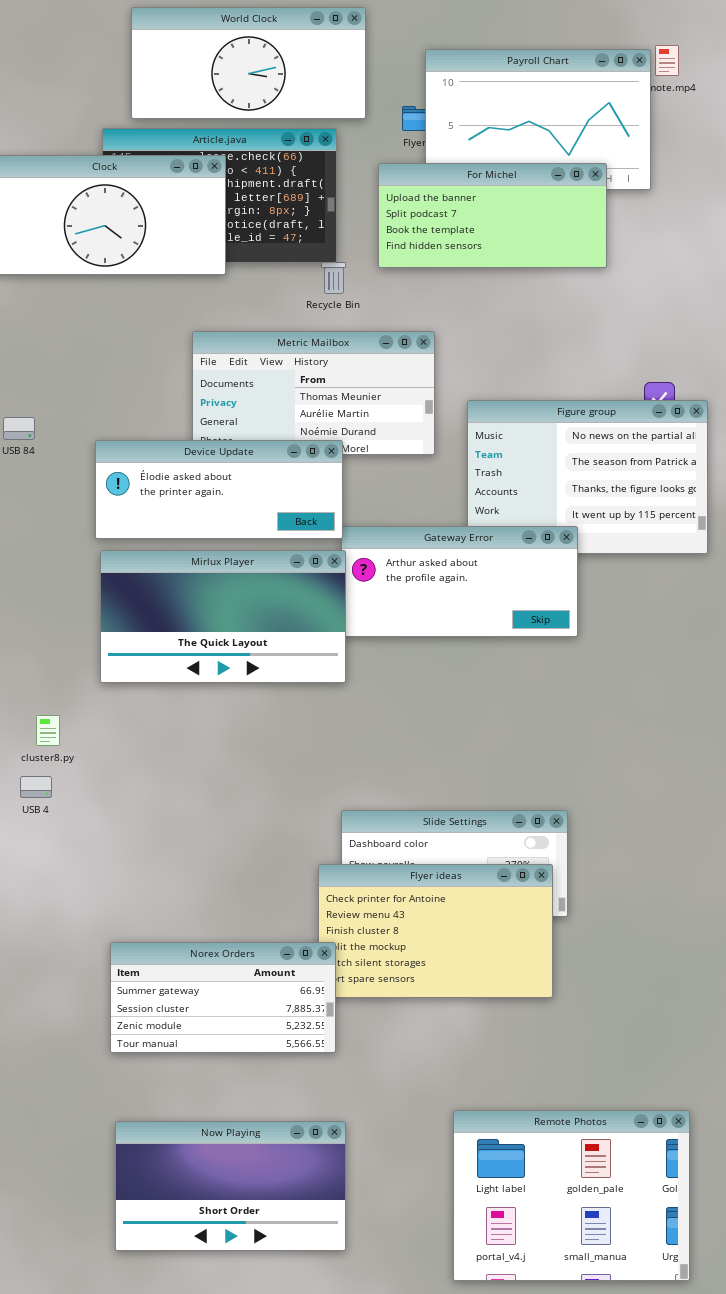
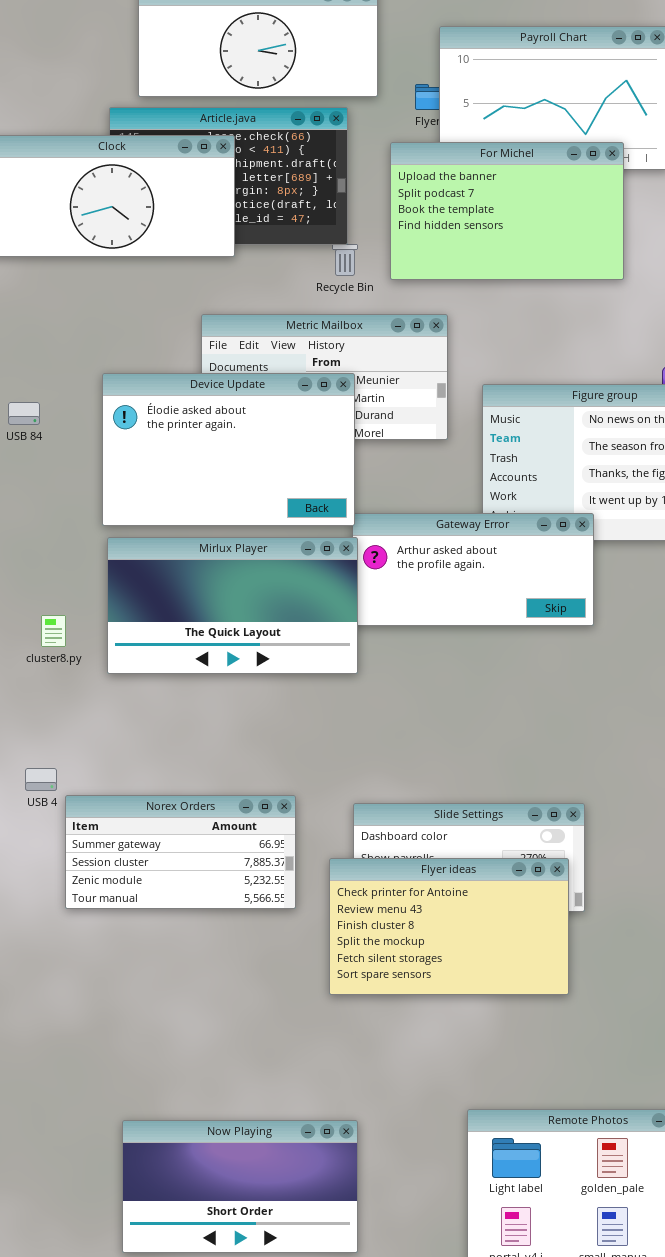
For Michel: [378,163,607,268] -> [390,142,624,280], resized
Device Update: [95,440,343,539] -> [102,373,355,526], resized
cluster8.py: [36,715,60,746] -> [41,615,66,647], moved
Norex Orders: [110,942,336,1053] -> [65,795,296,909], moved

